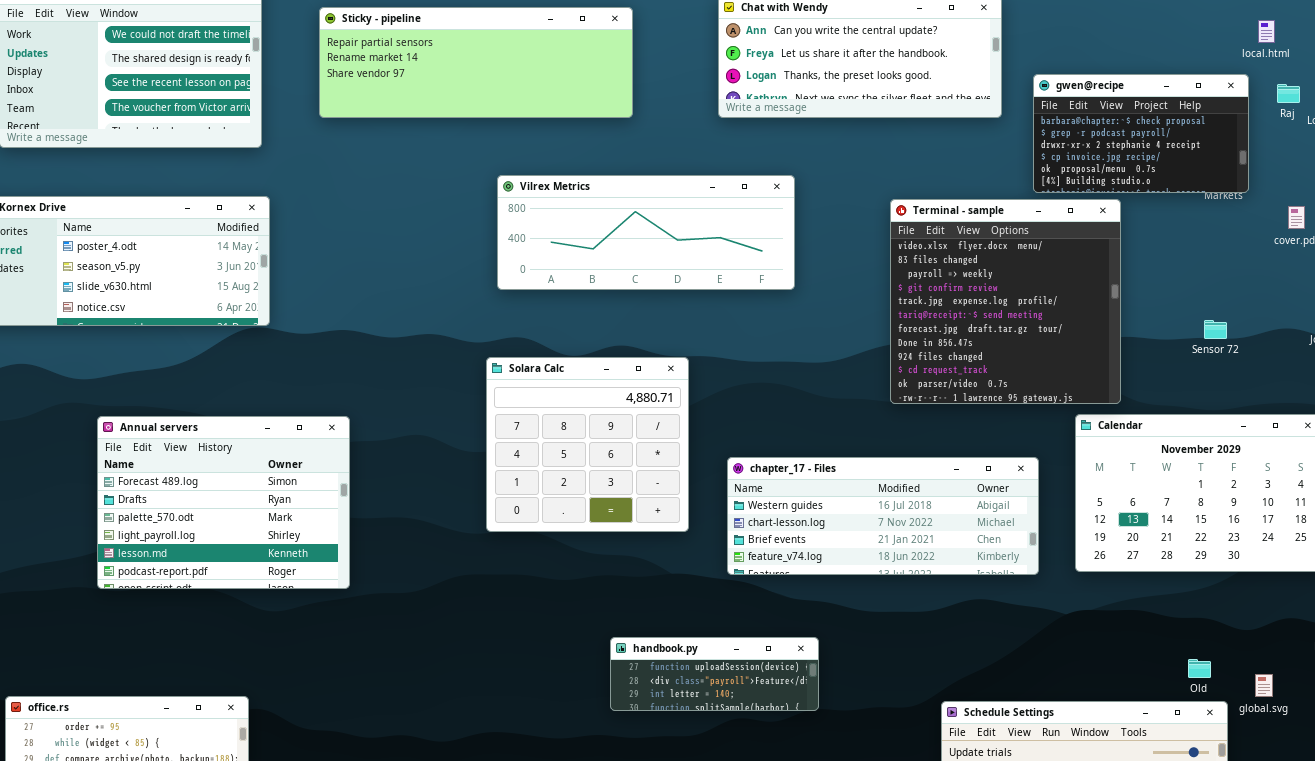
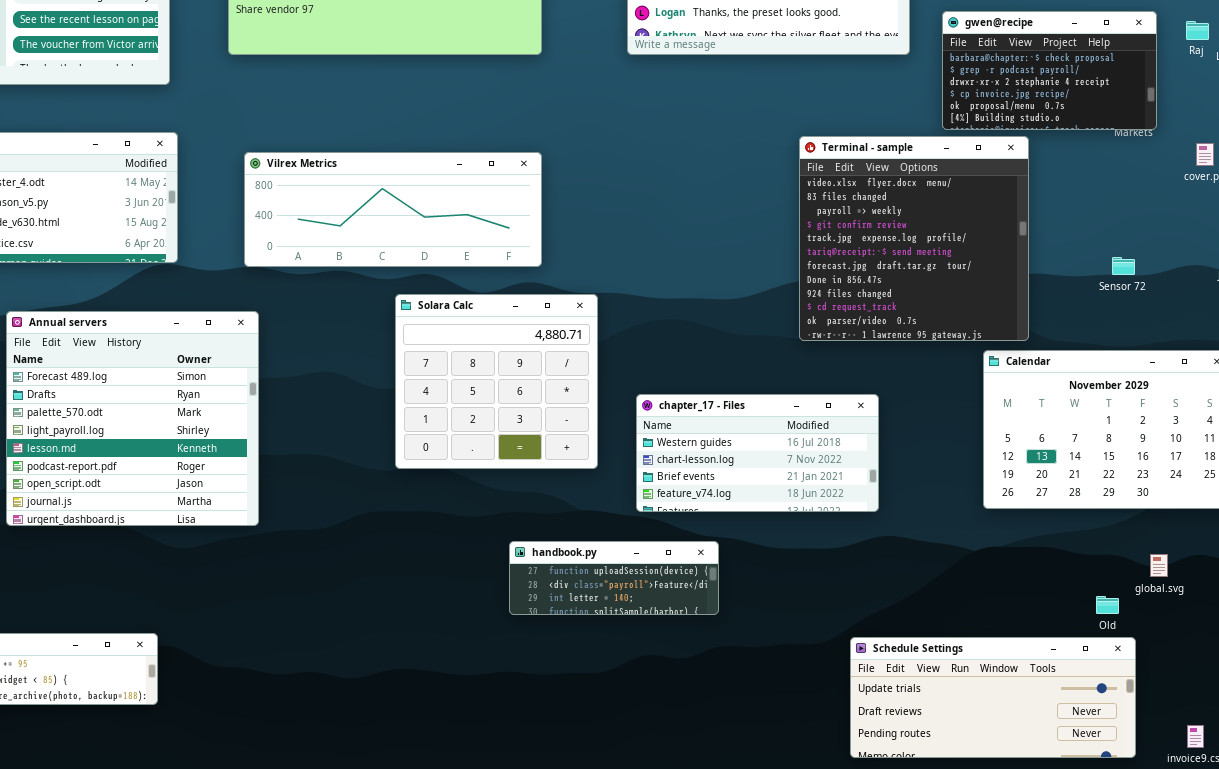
Vilrex Metrics: [497,175,795,290] -> [244,152,542,267], moved
Annual servers: [97,416,350,589] -> [6,311,259,526], resized
chapter_17 - Files: [727,457,1039,575] -> [636,394,879,512], resized
handbook.py: [610,637,819,711] -> [509,541,719,615], moved
global.svg: [1255,674,1273,697] -> [1150,554,1168,577], moved

